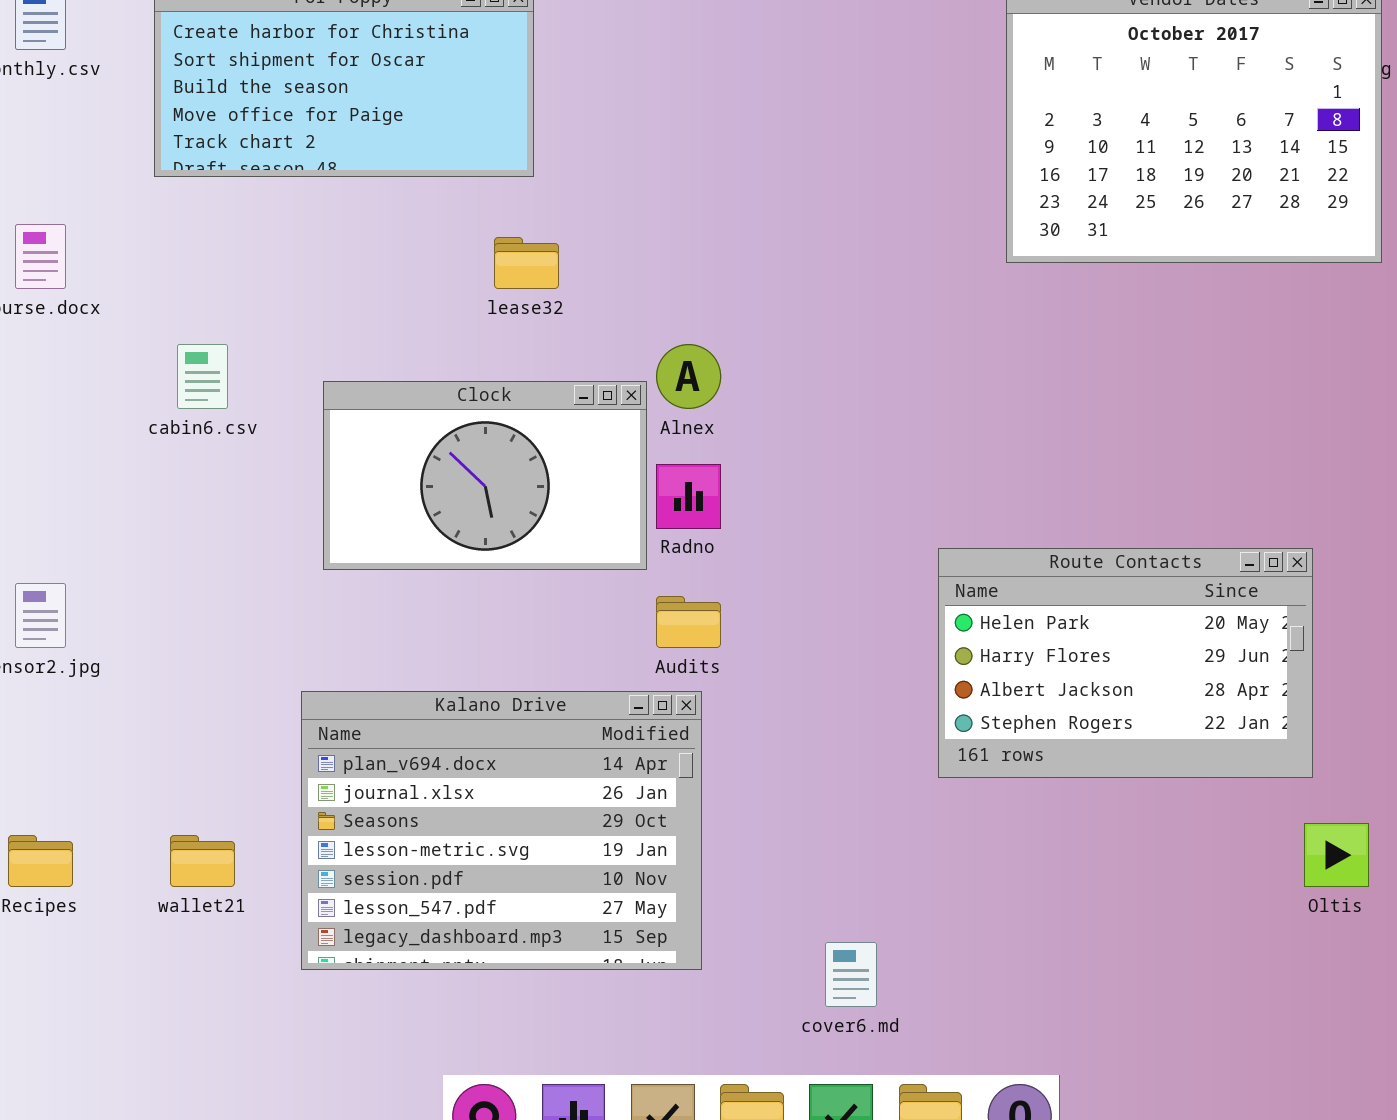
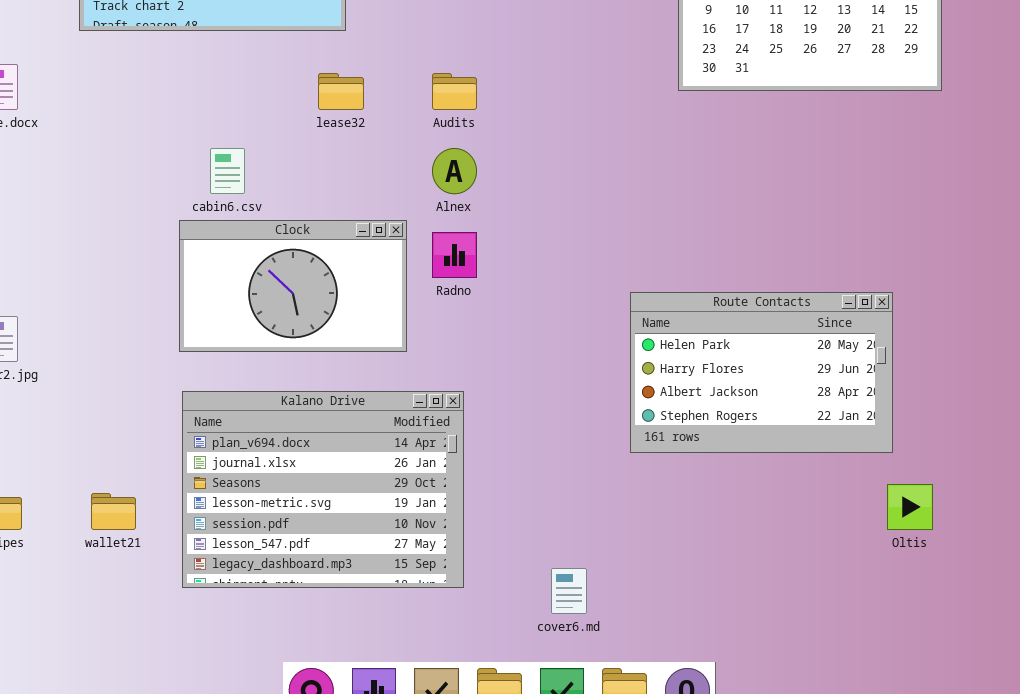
cabin6.csv: [177,344,228,409] -> [210,148,245,194], moved
Clock: [323,381,647,570] -> [179,220,407,352], moved
Audits: [656,596,721,648] -> [432,73,477,110], moved

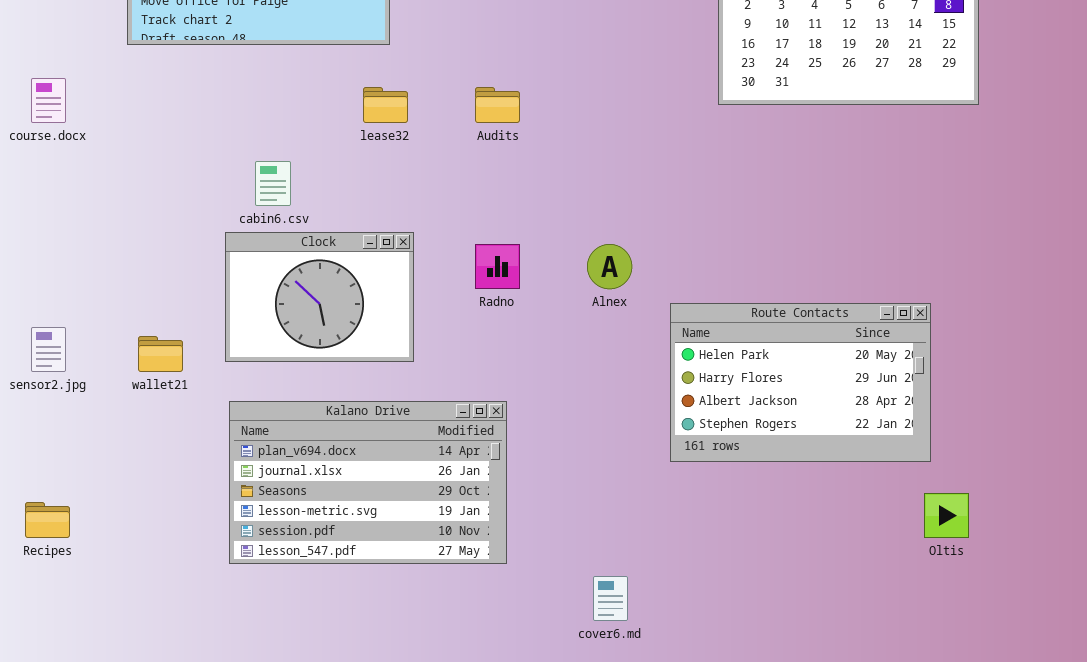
Alnex: [432,148,477,194] -> [587,244,632,289], moved
Clock: [179,220,407,352] -> [225,232,414,362], resized
Kalano Drive: [182,391,464,588] -> [229,401,507,564], resized
wallet21: [91,493,136,530] -> [138,336,183,372], moved

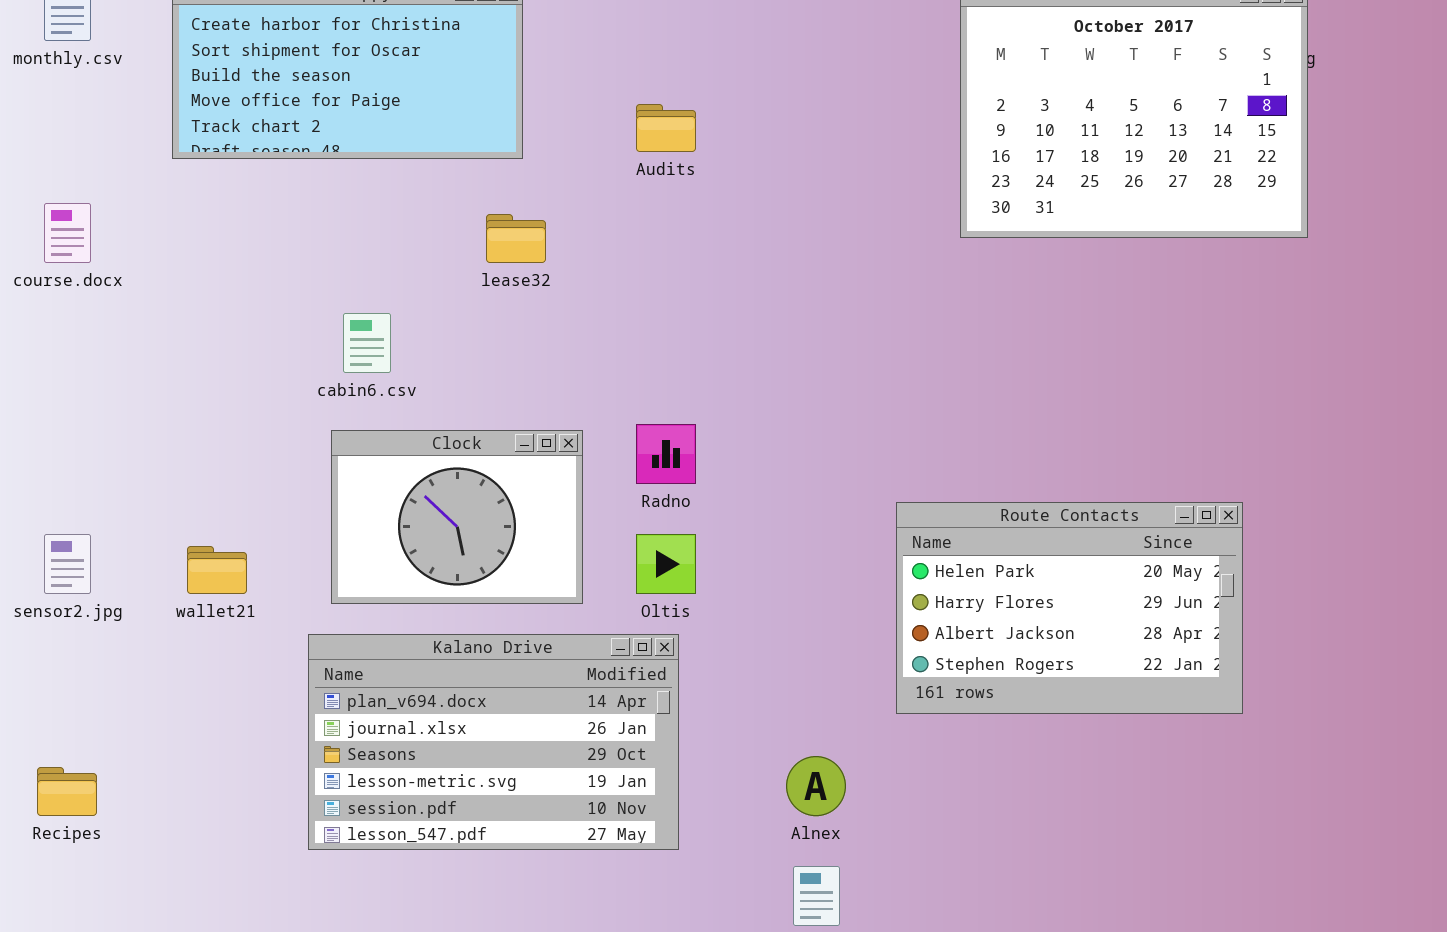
Audits: [475,87,520,123] -> [636,104,696,152], moved
Clock: [225,232,414,362] -> [331,430,583,604], moved
Alnex: [587,244,632,289] -> [786,756,846,816], moved
Oltis: [924,493,969,538] -> [636,534,696,594], moved

